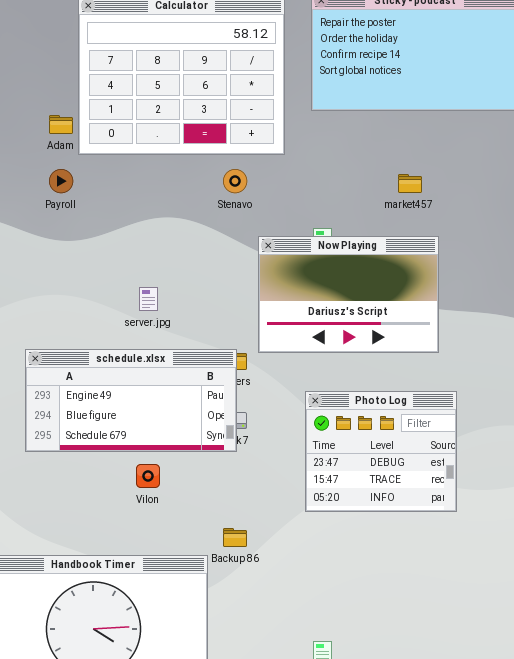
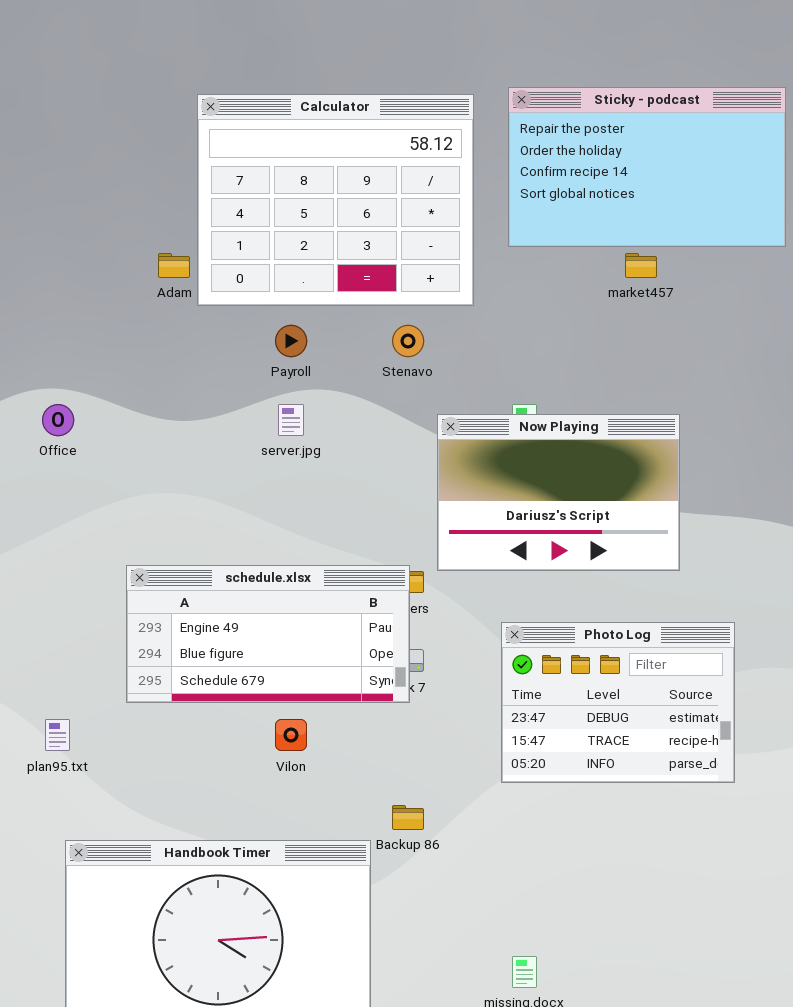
Payroll: [49,169,73,193] -> [275,325,307,357], moved
market457: [398,174,422,193] -> [625,253,657,278], moved
server.jpg: [139,287,158,311] -> [278,404,304,436], moved
Photo Log: [305,391,457,512] -> [501,622,735,783], resized

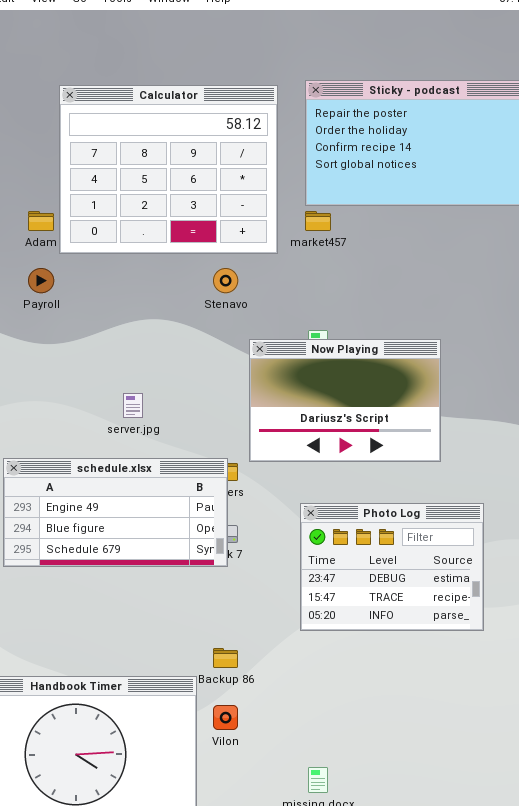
market457: [625,253,657,278] -> [305,211,331,231], moved
Payroll: [275,325,307,357] -> [28,268,54,293], moved
server.jpg: [278,404,304,436] -> [123,393,143,418], moved
Vilon: [275,719,307,751] -> [213,705,238,730], moved

